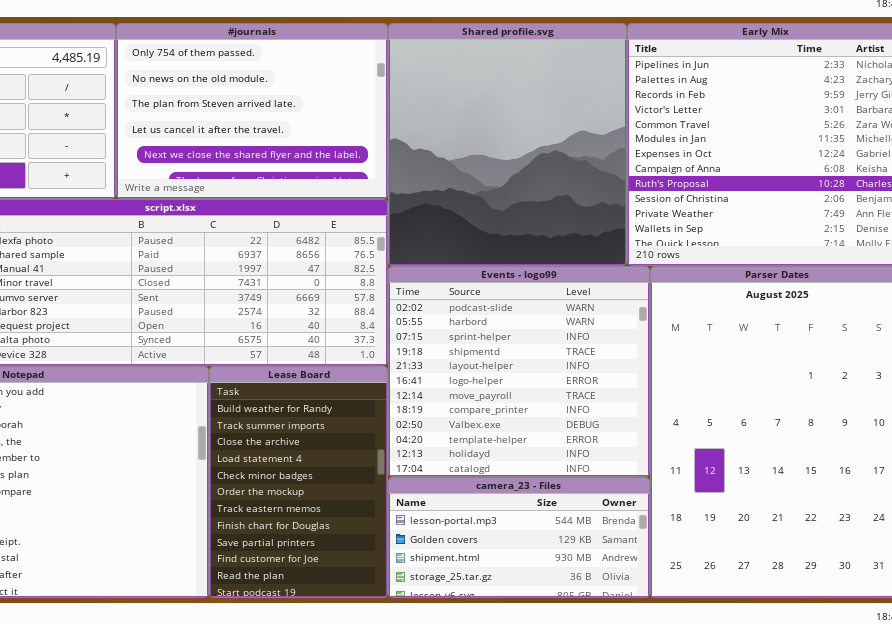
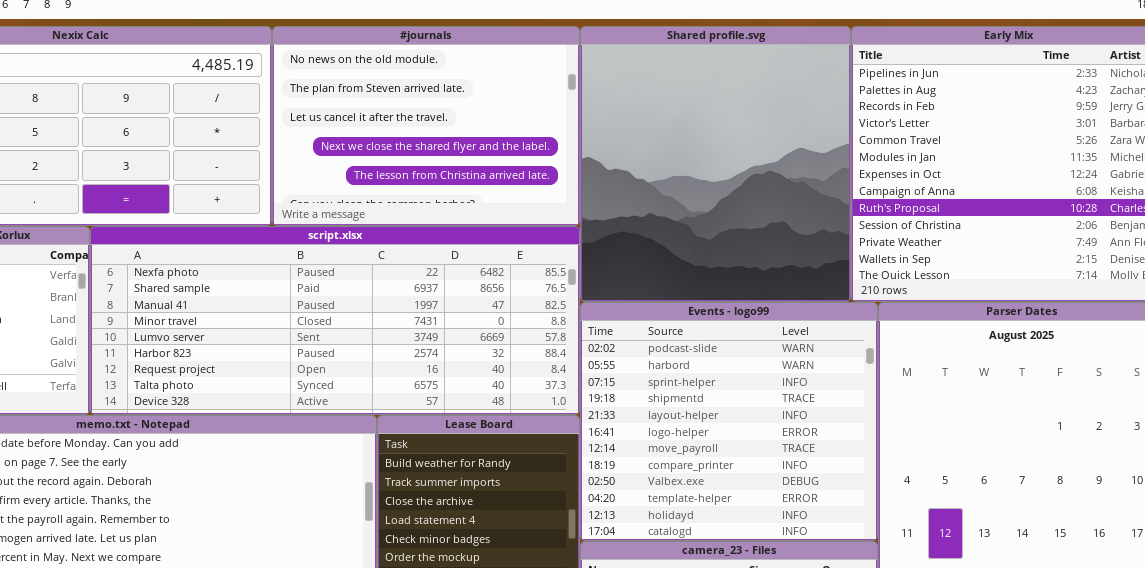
#journals: [116,23,388,199] -> [272,26,580,226], scrolled down 1 row

